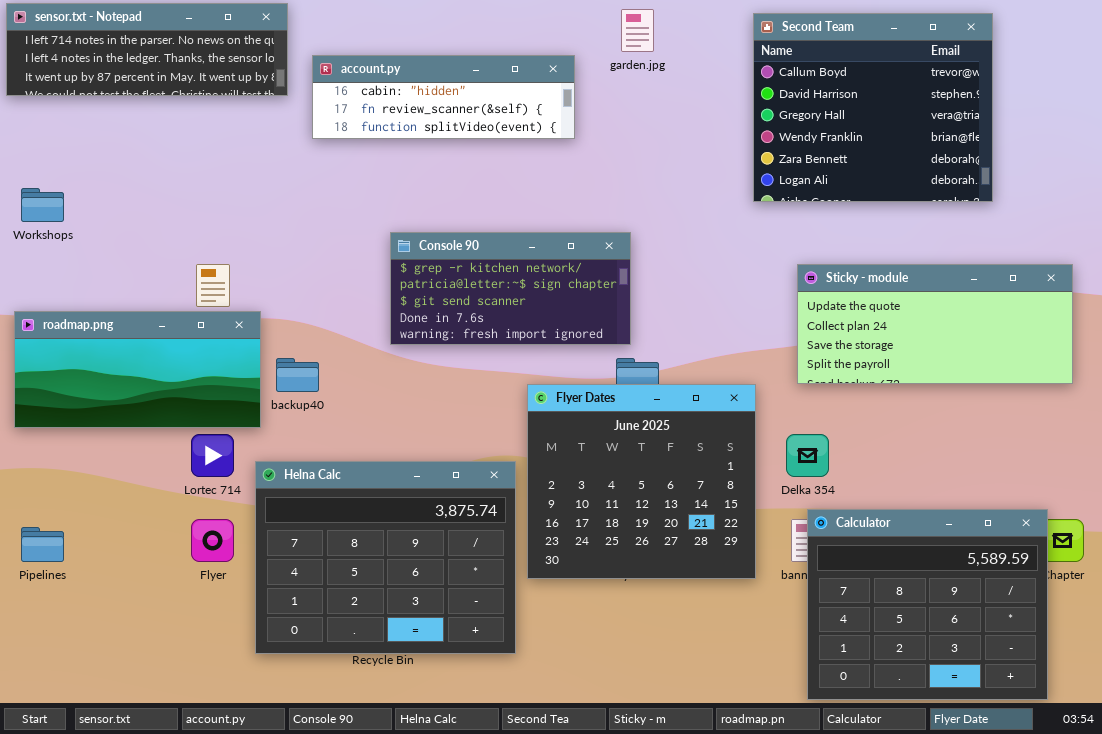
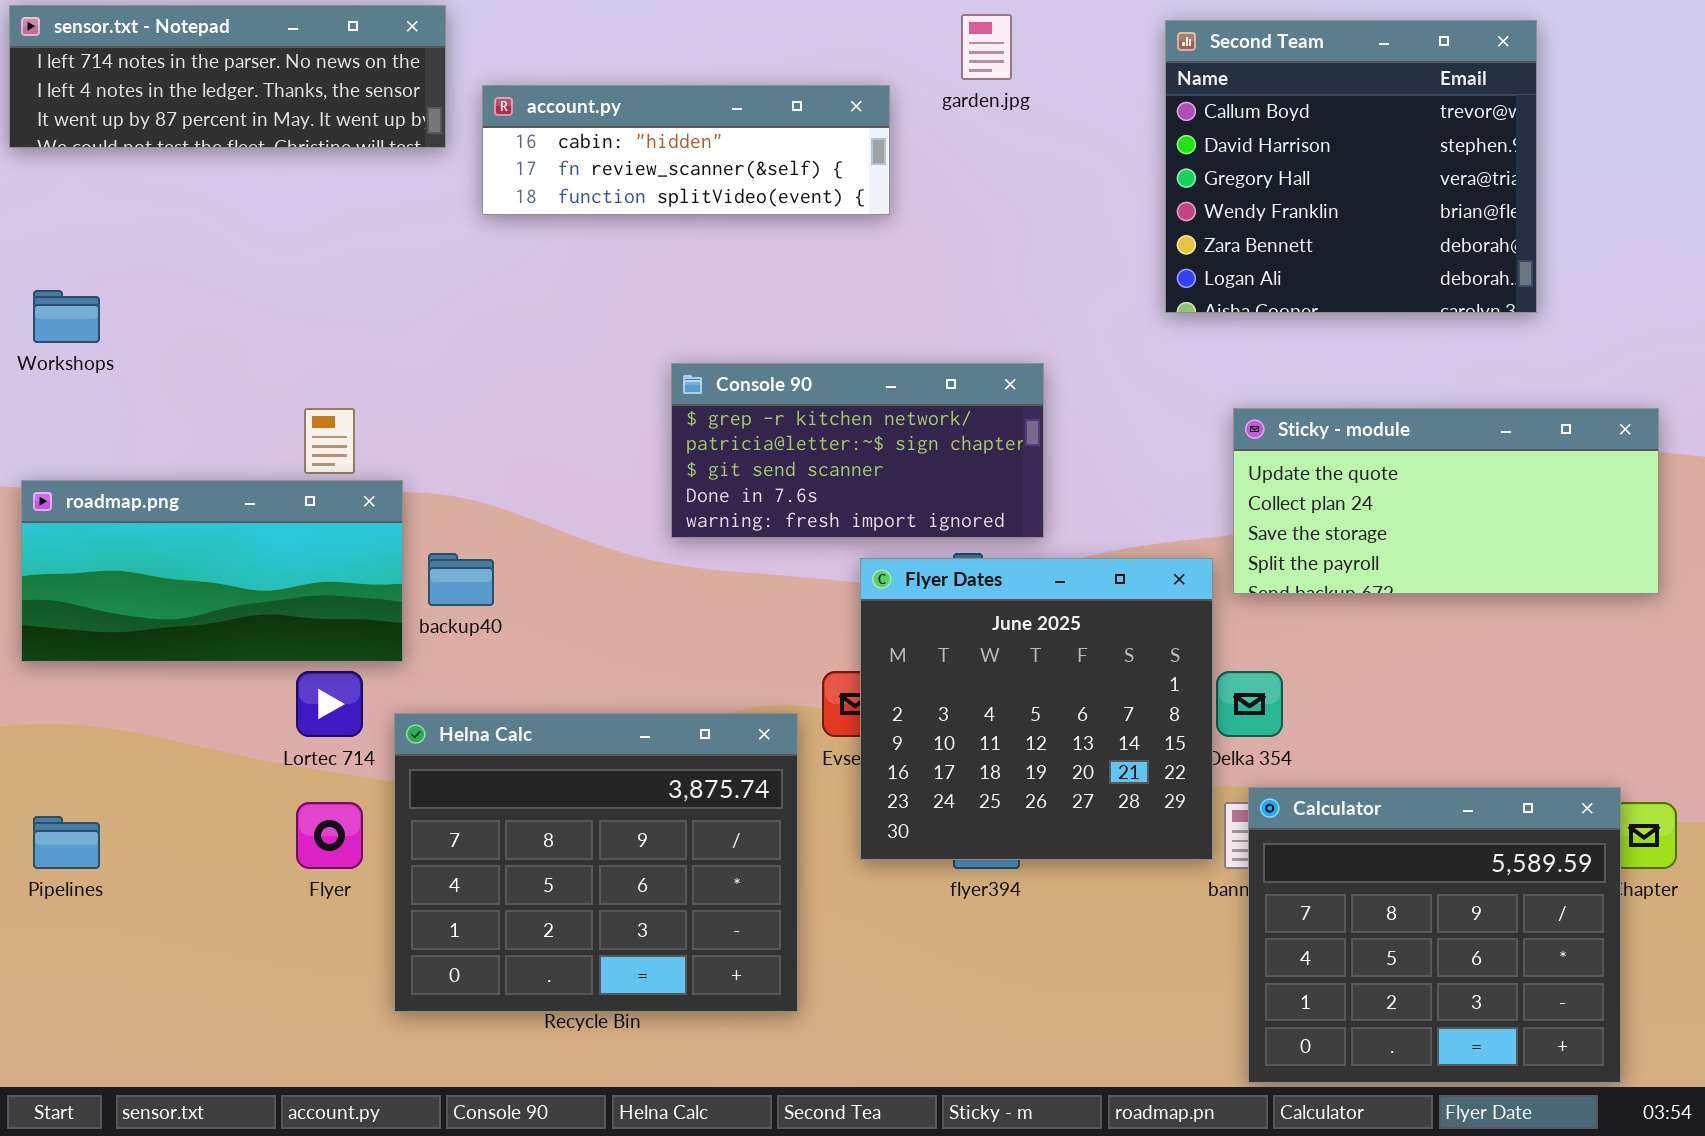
Console 90: [390,232,631,345] -> [671,363,1044,538], moved
Flyer Dates: [527,384,756,579] -> [860,558,1213,860], moved

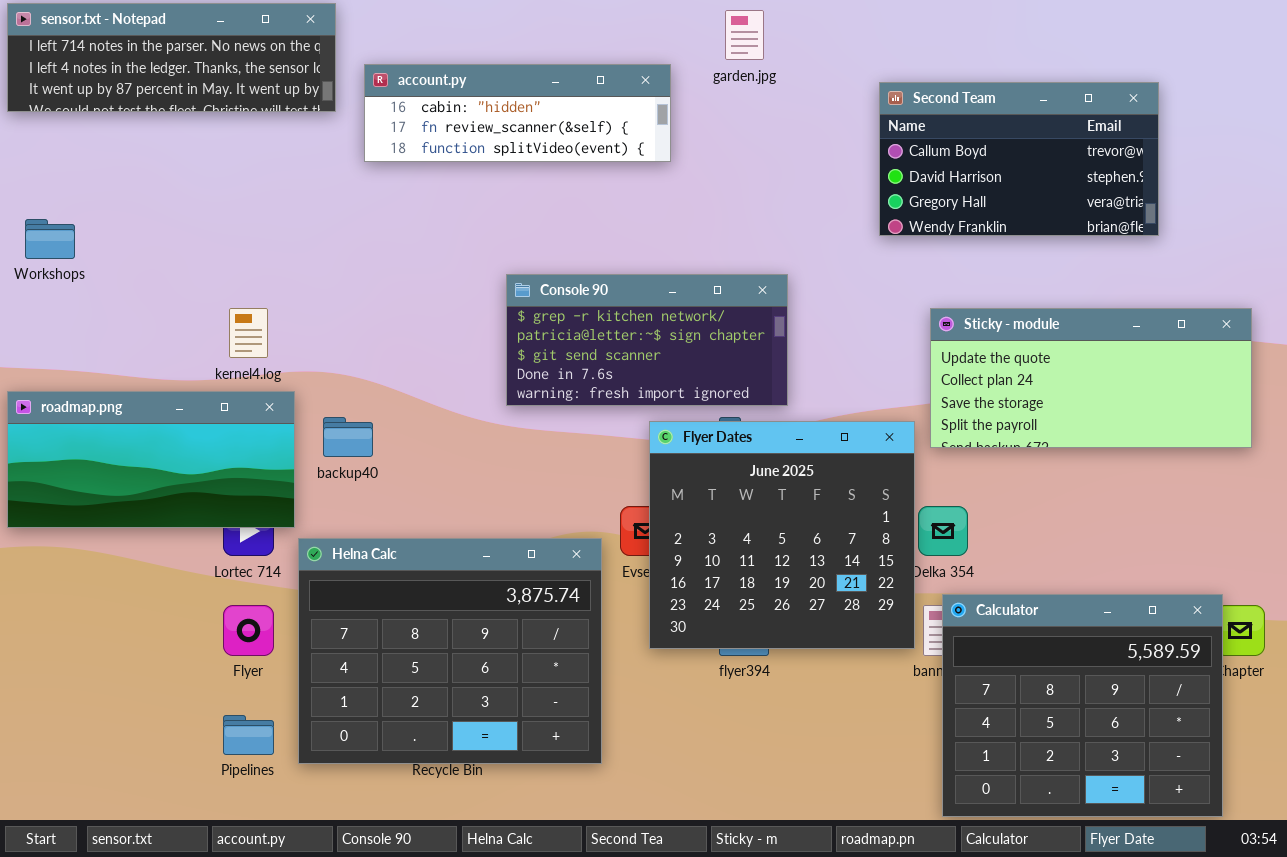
Second Team: [1165,20,1537,313] -> [879,82,1159,236], resized
roadmap.png: [21,480,403,662] -> [7,391,295,528], moved
Pipelines: [33,816,100,869] -> [223,715,274,755], moved

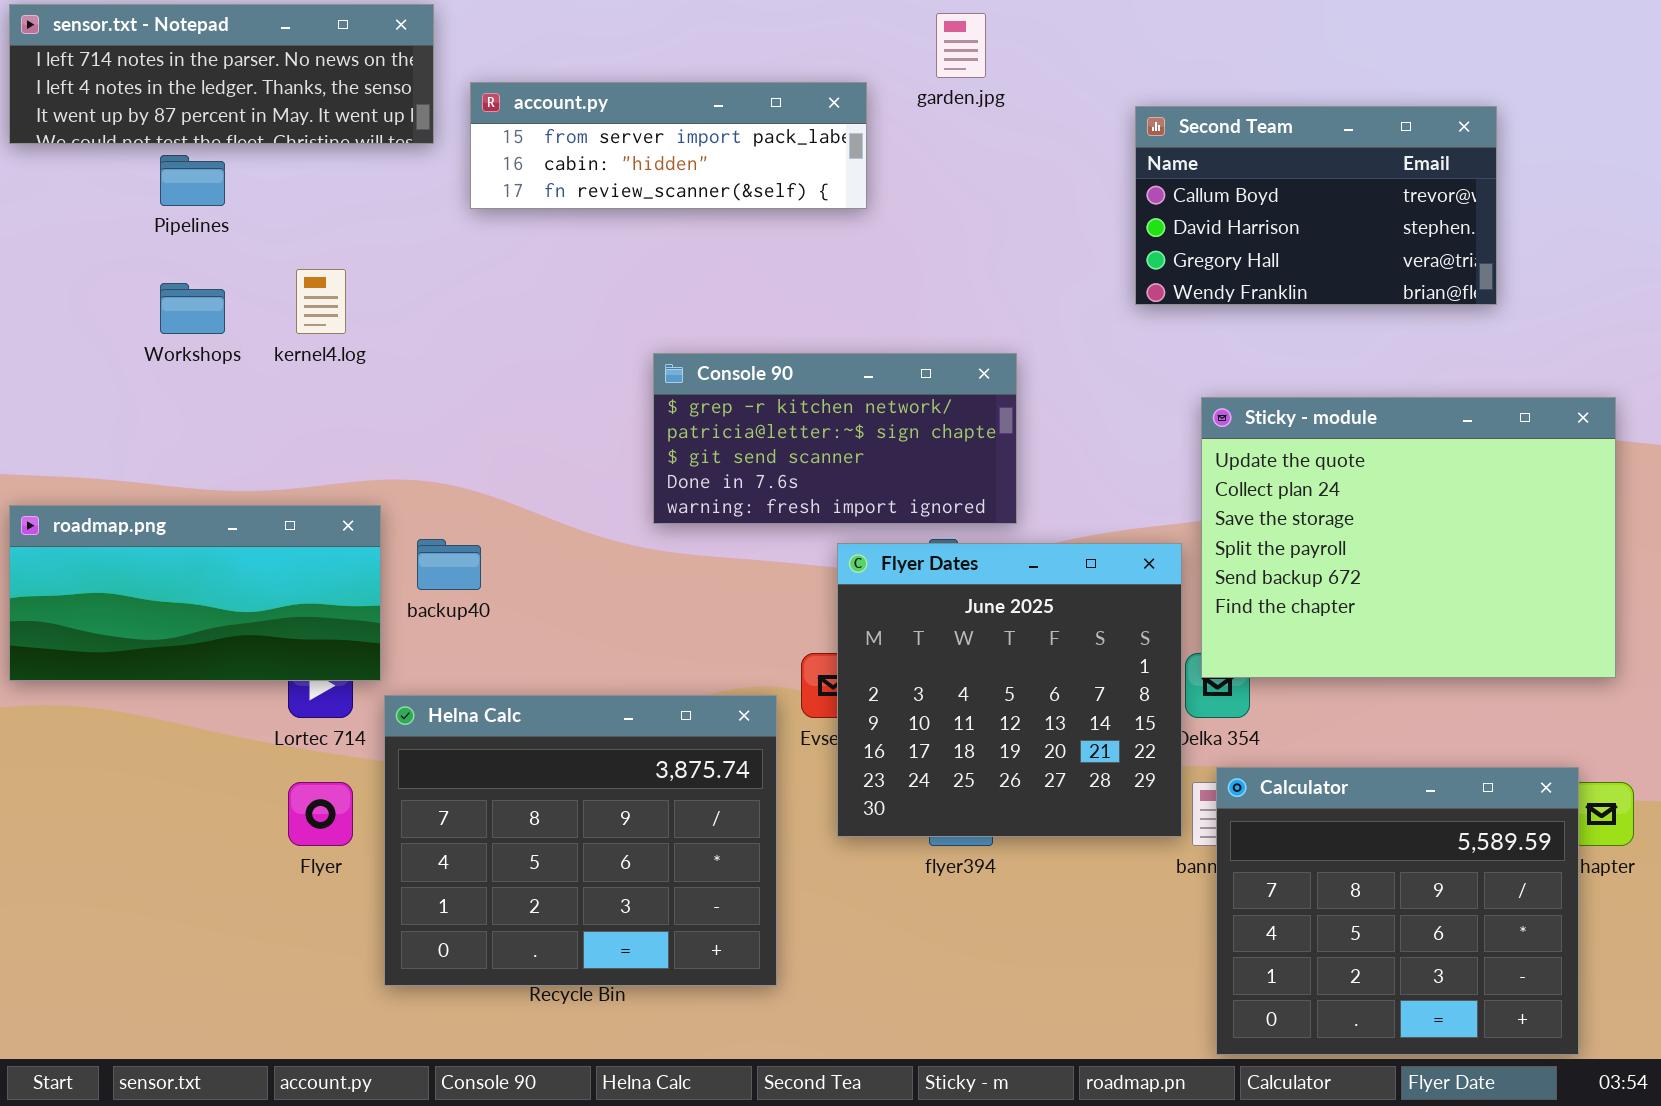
account.py: [364,64,671,162] -> [470,82,867,209], scrolled up 1 row
Workshops: [25,219,75,259] -> [160,283,225,334], moved
kernel4.log: [229,308,268,358] -> [296,269,346,334], moved
Sticky - module: [930,308,1252,448] -> [1201,397,1616,678], resized
Pipelines: [223,715,274,755] -> [160,155,225,206], moved

